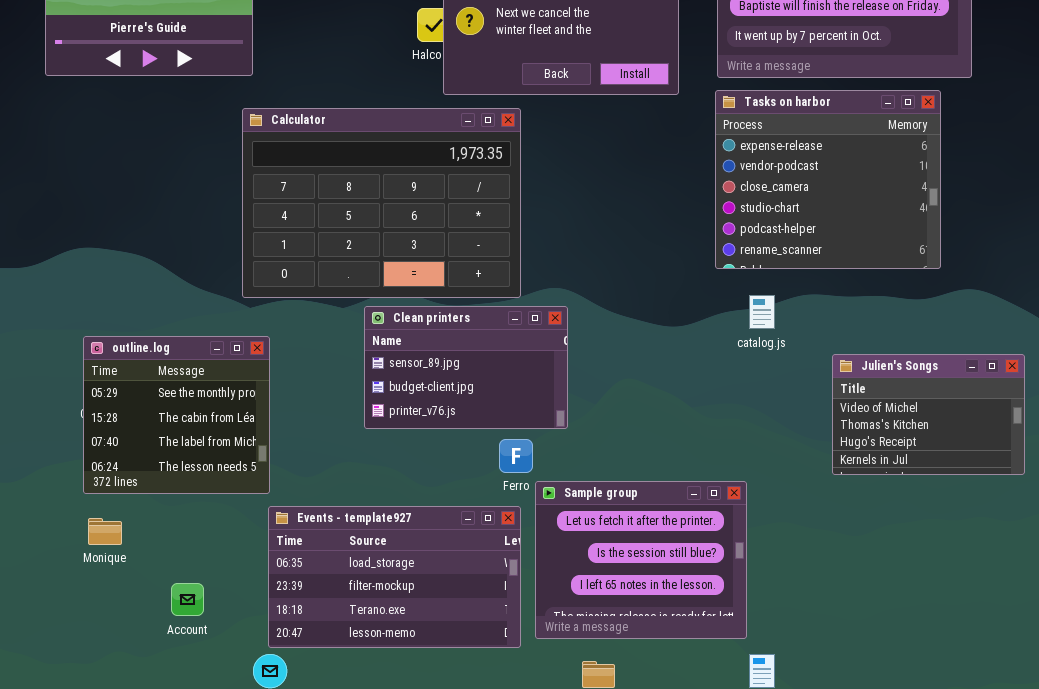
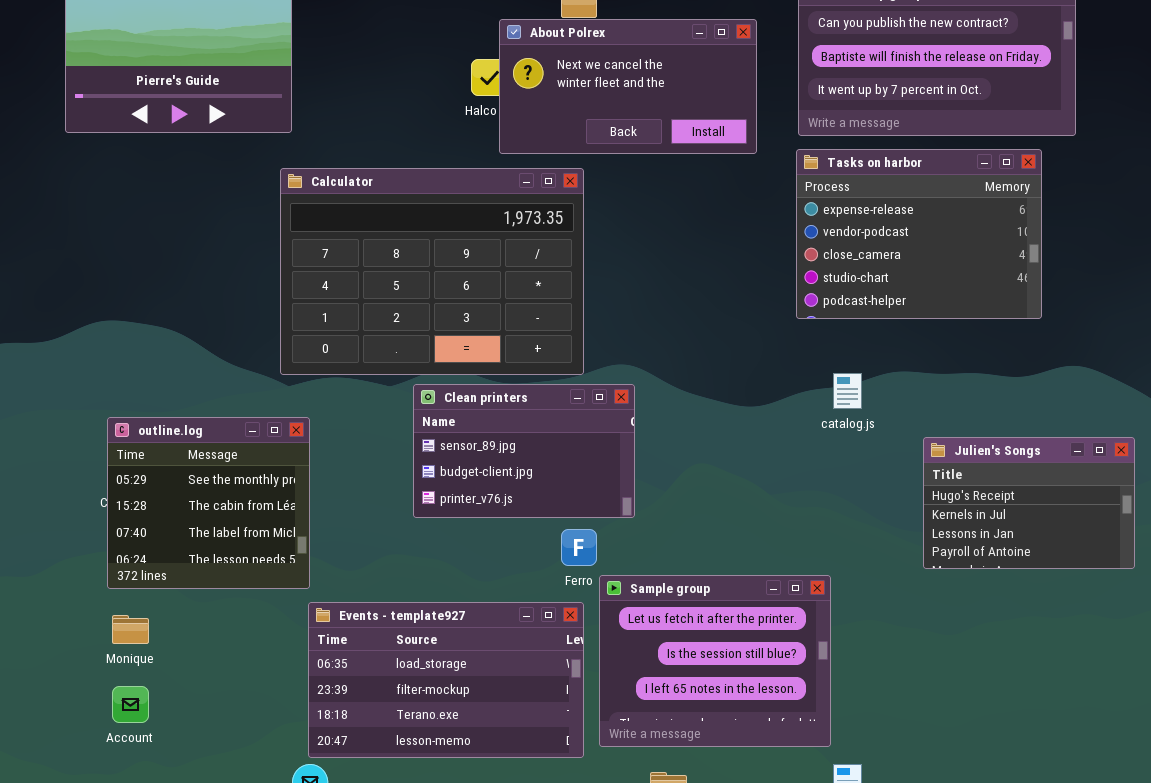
Tasks on harbor: [715,90,941,269] -> [796,149,1042,319], resized
Julien's Songs: [832,354,1025,475] -> [923,437,1135,569], scrolled down 2 rows
Account: [171,583,204,616] -> [112,686,149,723], moved

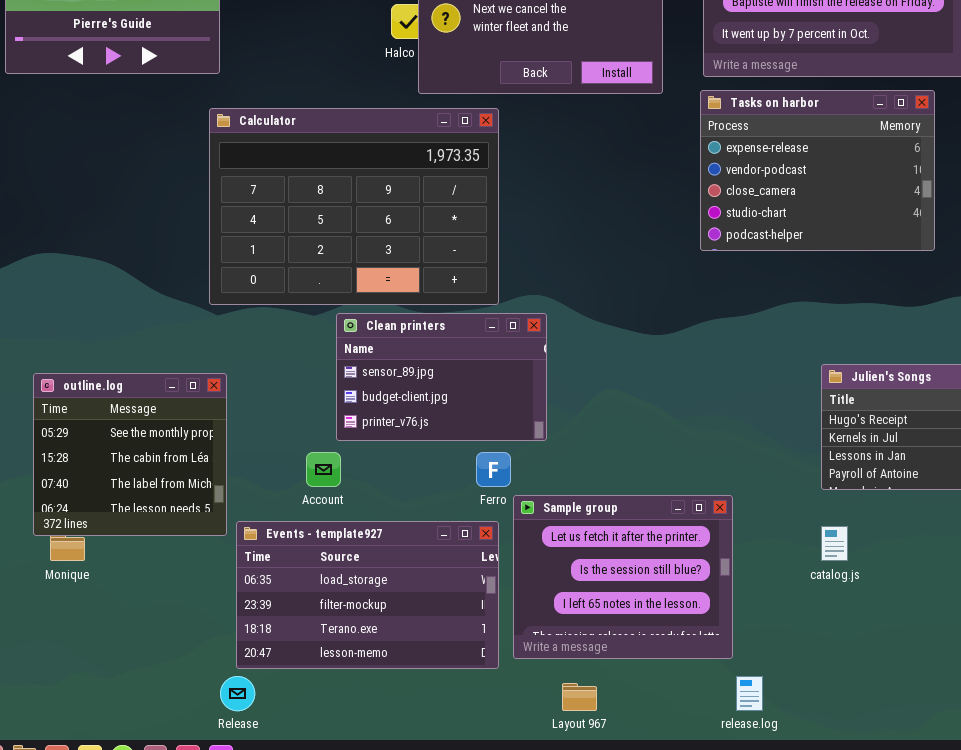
catalog.js: [833,373,862,409] -> [821,526,848,561], moved
outline.log: [107,417,310,589] -> [33,373,227,536], moved
Account: [112,686,149,723] -> [306,452,341,487], moved

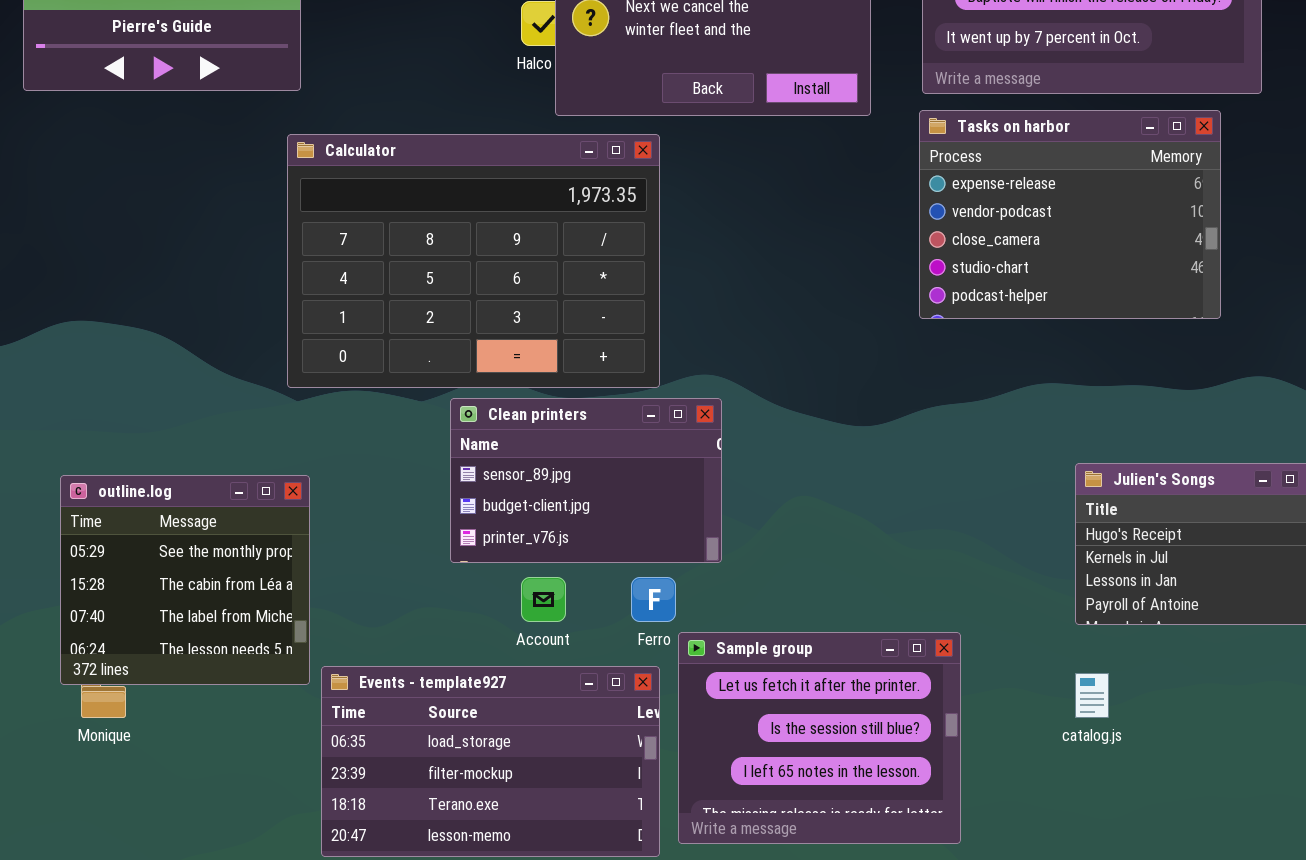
Account: [306,452,341,487] -> [521,577,566,622], moved

